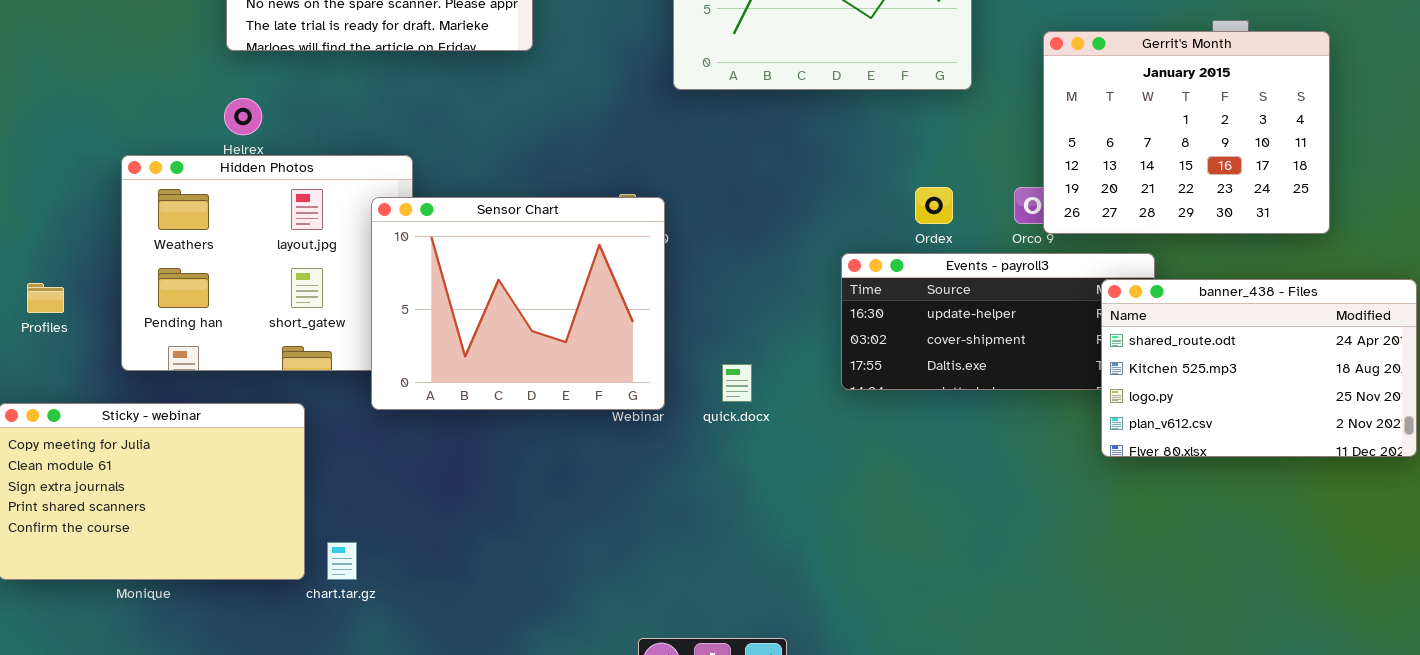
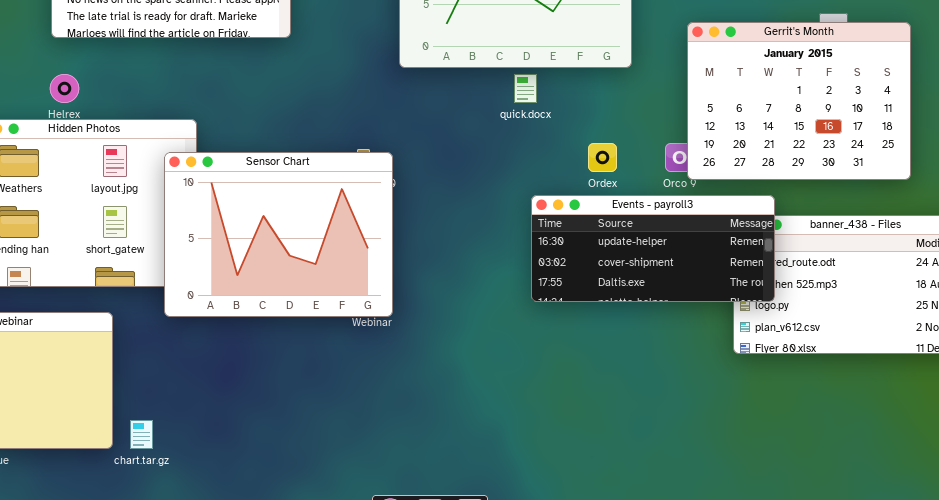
Events - payroll3: [841,253,1155,390] -> [531,195,775,302], raised
quick.docx: [722,364,752,402] -> [514,74,537,103], moved

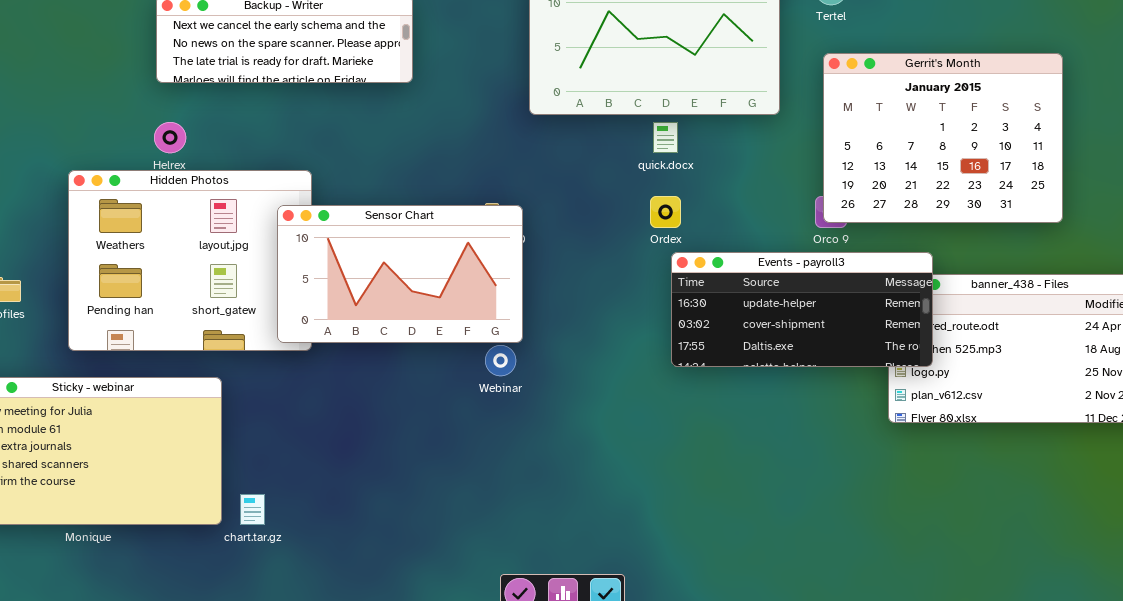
Gerrit's Month: [687,22,911,180] -> [823,53,1063,223], moved
Ordex: [588,143,617,172] -> [650,196,681,228], moved
Sensor Chart: [164,152,393,317] -> [277,205,523,343], resized

